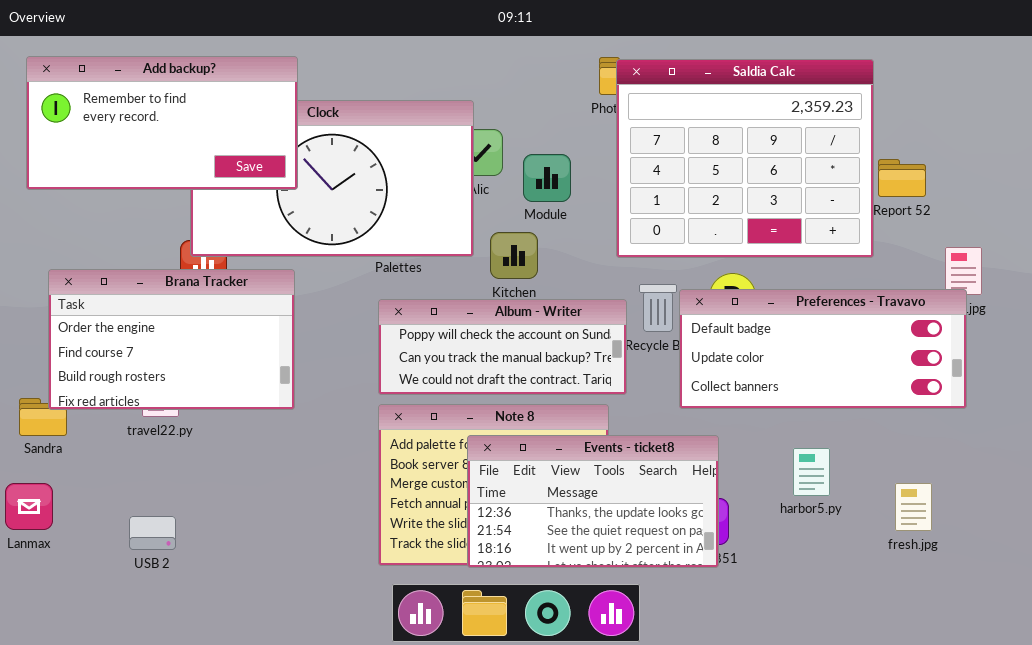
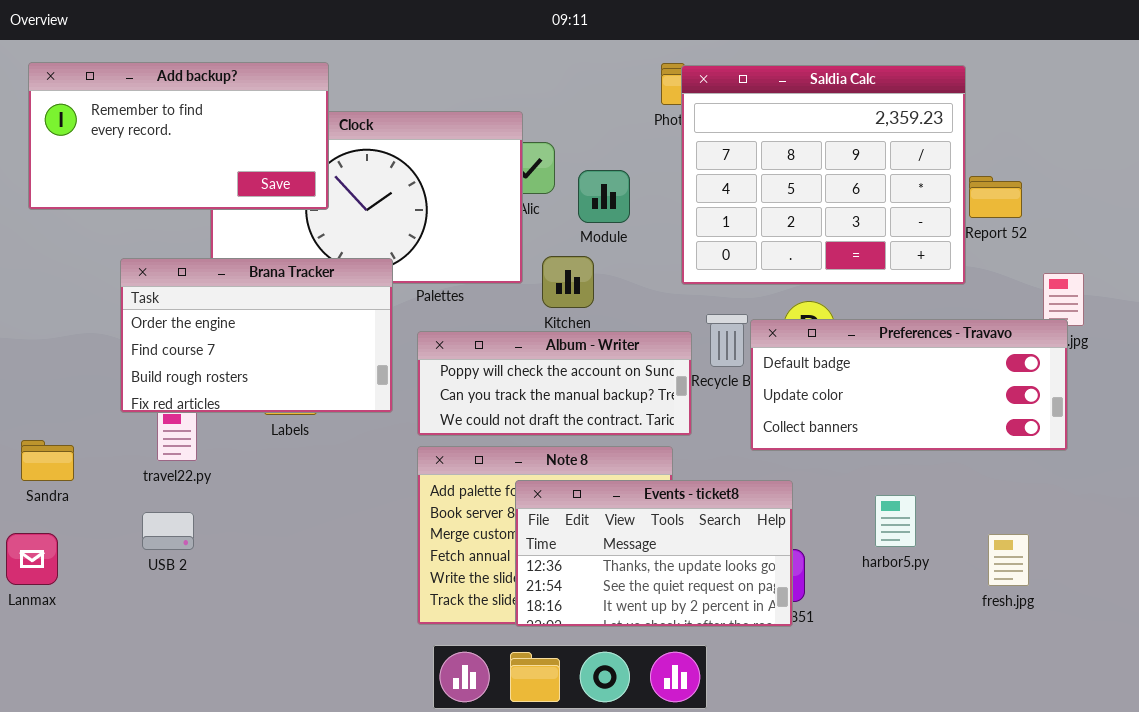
Brana Tracker: [48,269,295,410] -> [120,258,393,413], moved
USB 2: [129,516,176,550] -> [142,512,194,550], moved

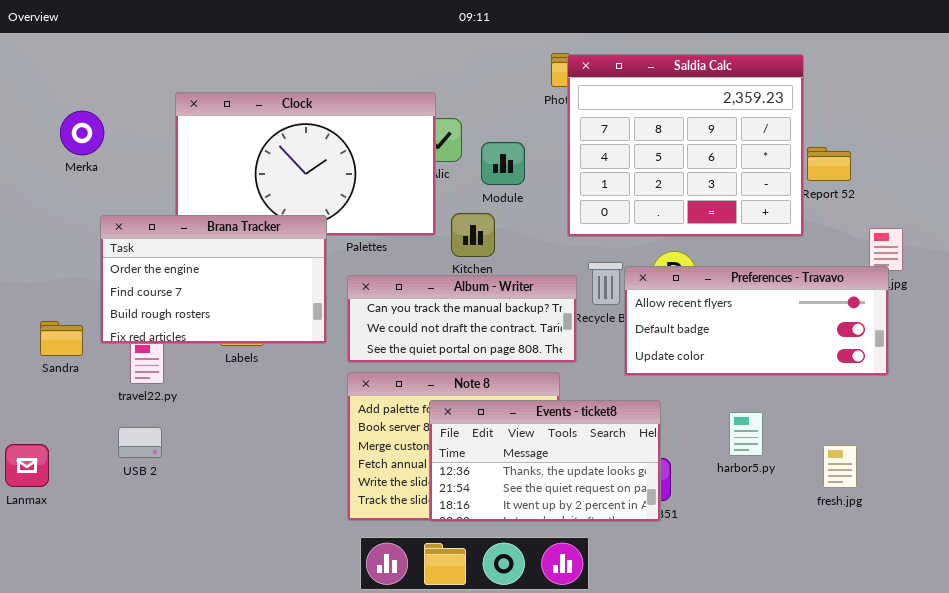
Add backup?: [28,62,329,210] -> none, closed
Preferences - Travavo: [750,319,1068,451] -> [624,266,889,376], scrolled up 1 row
Album - Writer: [417,331,692,436] -> [347,275,577,363], scrolled down 1 row
Sandra: [21,440,74,481] -> [40,321,83,356], moved

